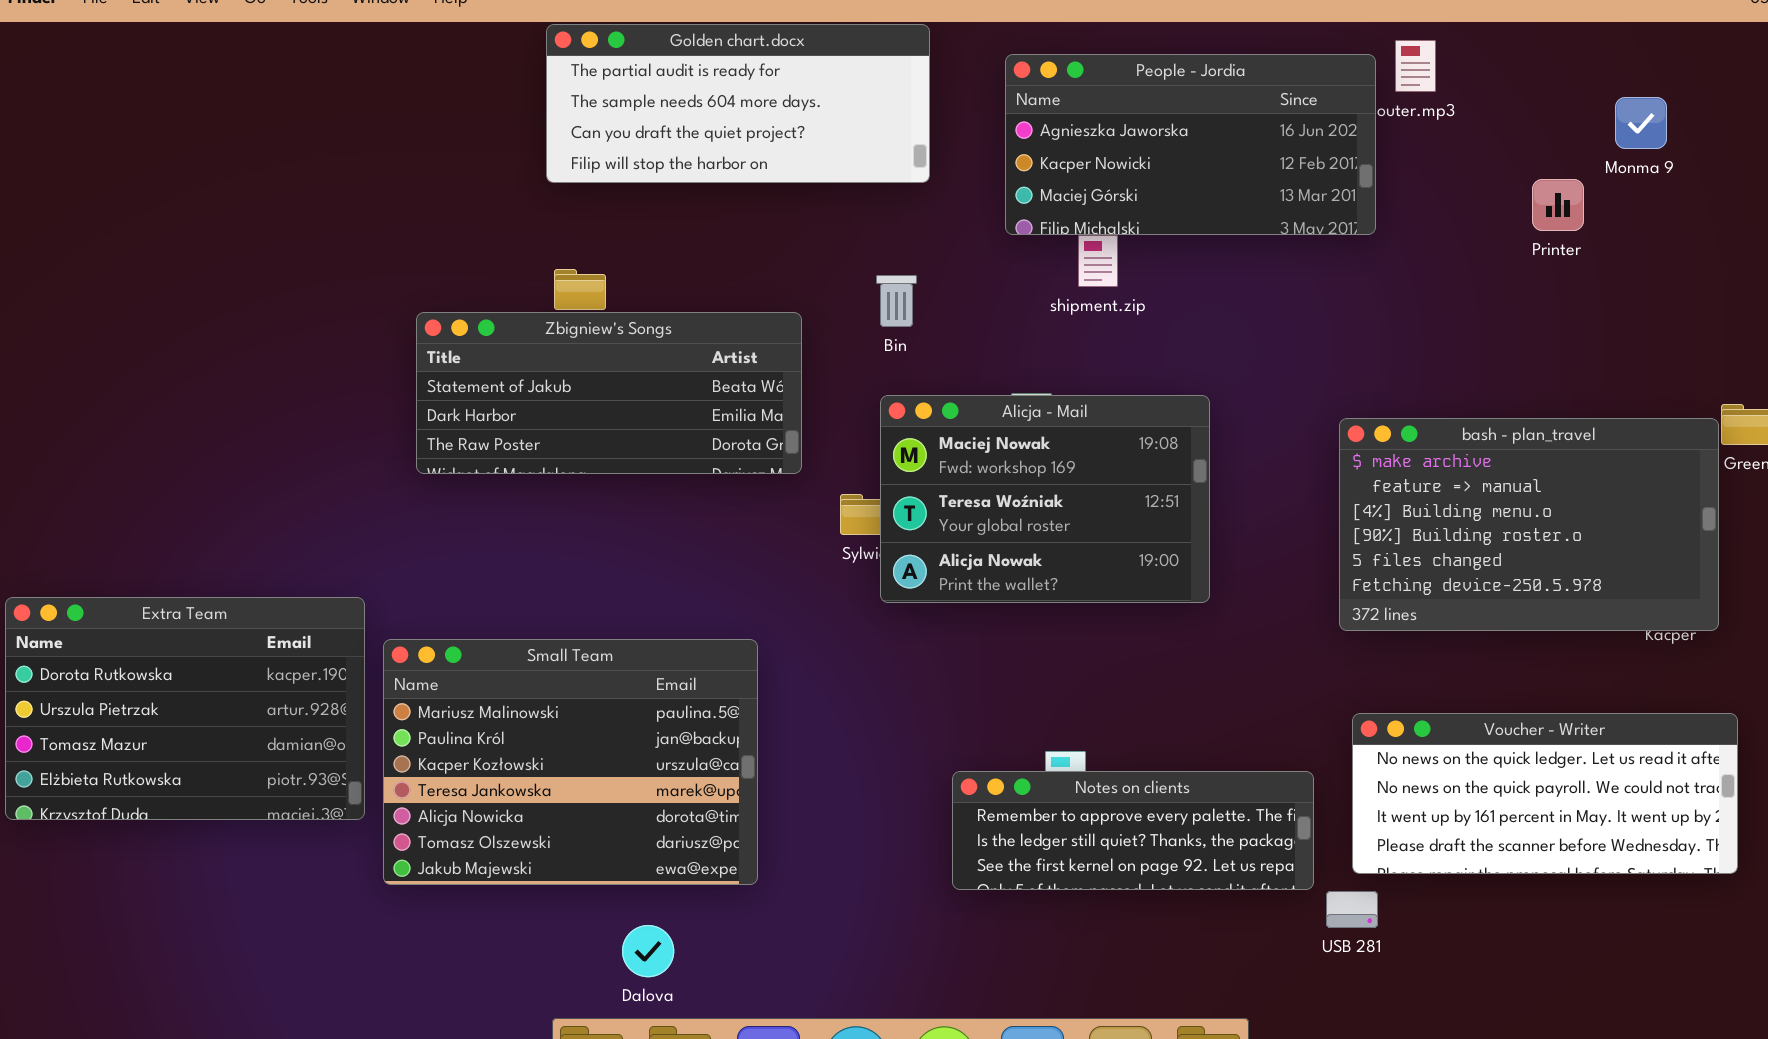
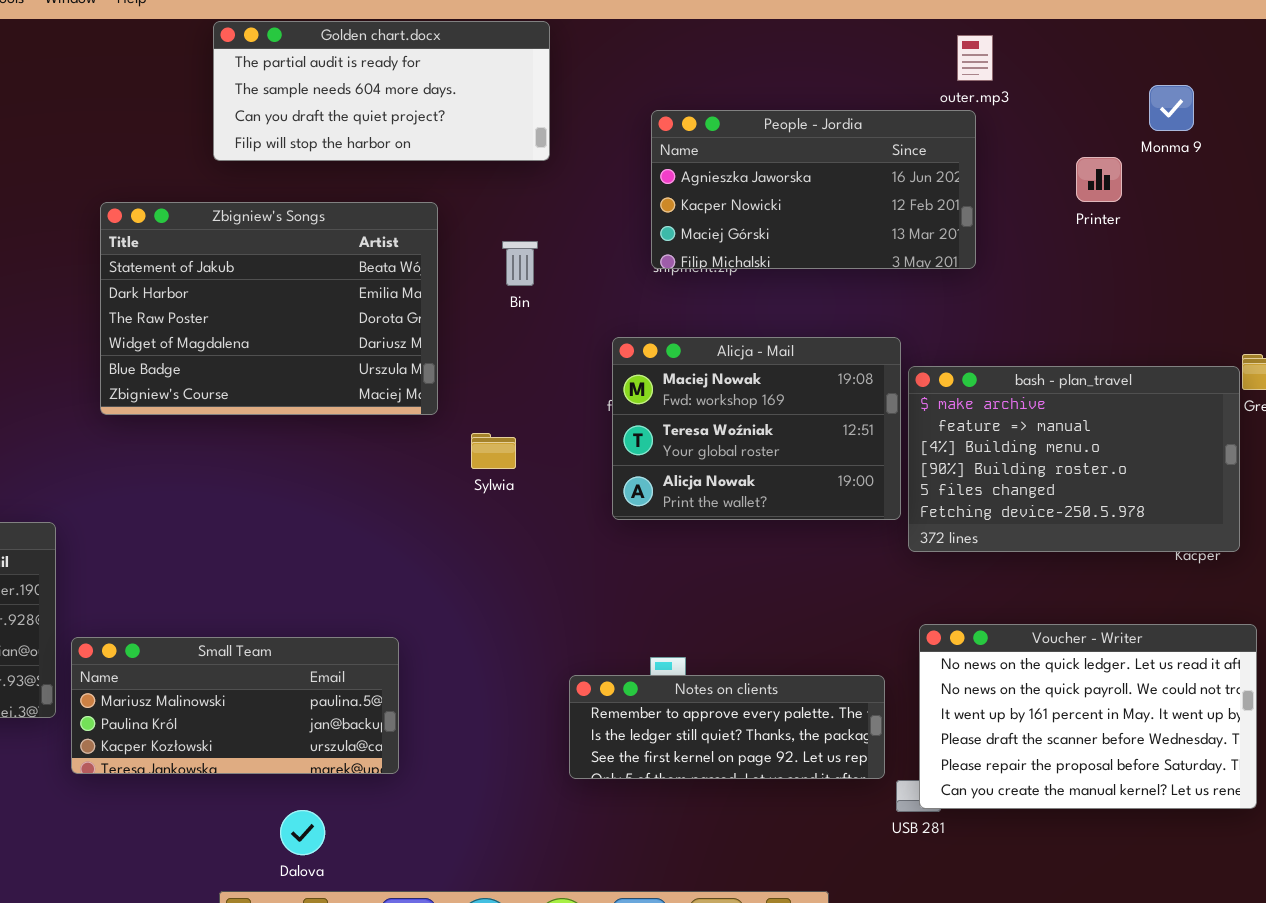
People - Jordia: [1005,54,1376,235] -> [651,110,976,269], moved
Zbigniew's Songs: [416,312,802,474] -> [100,202,438,415], resized
Alicja - Mail: [880,395,1210,603] -> [612,337,901,520], moved
Small Team: [383,639,758,885] -> [71,637,399,774], resized
Voucher - Writer: [1352,713,1738,874] -> [919,624,1257,809], resized

